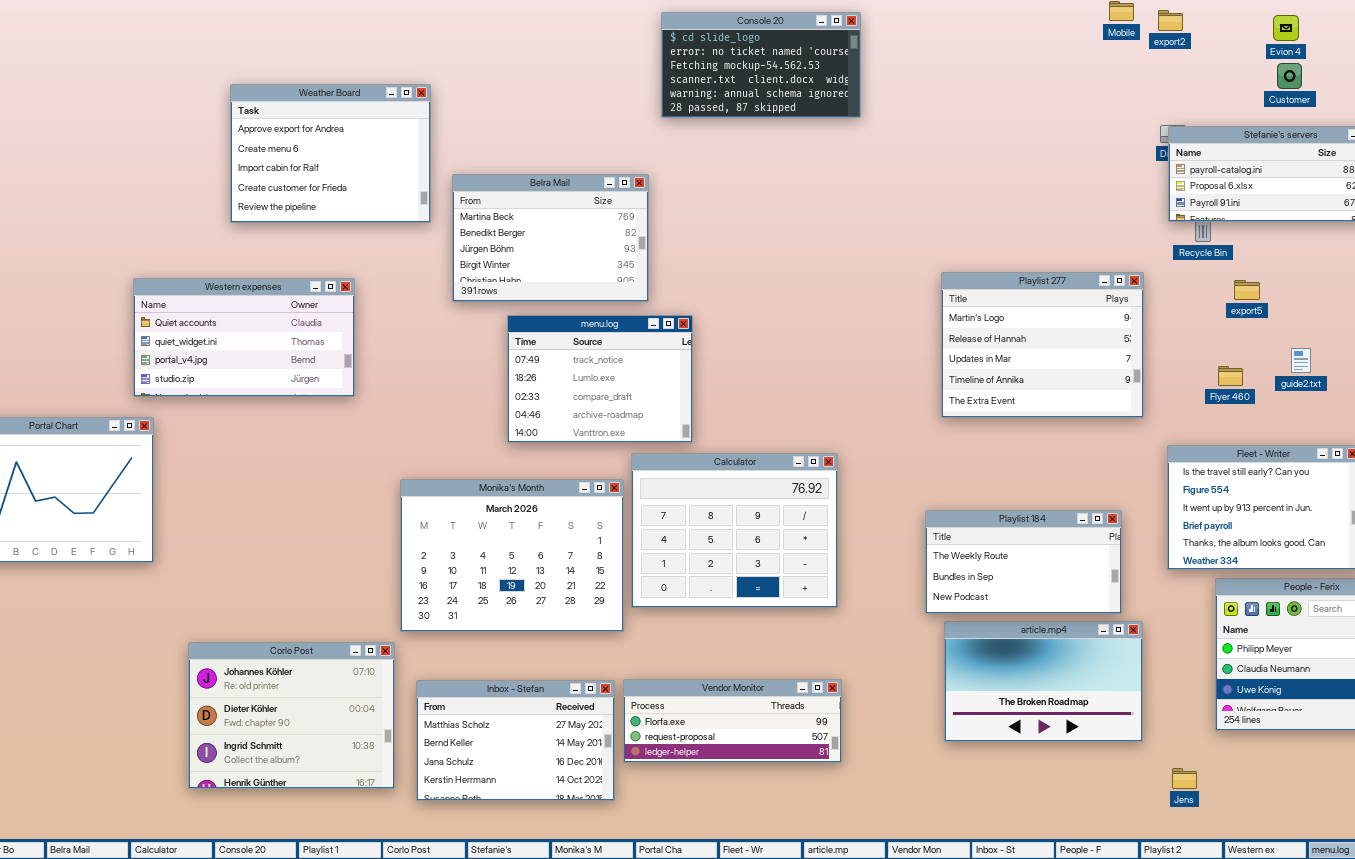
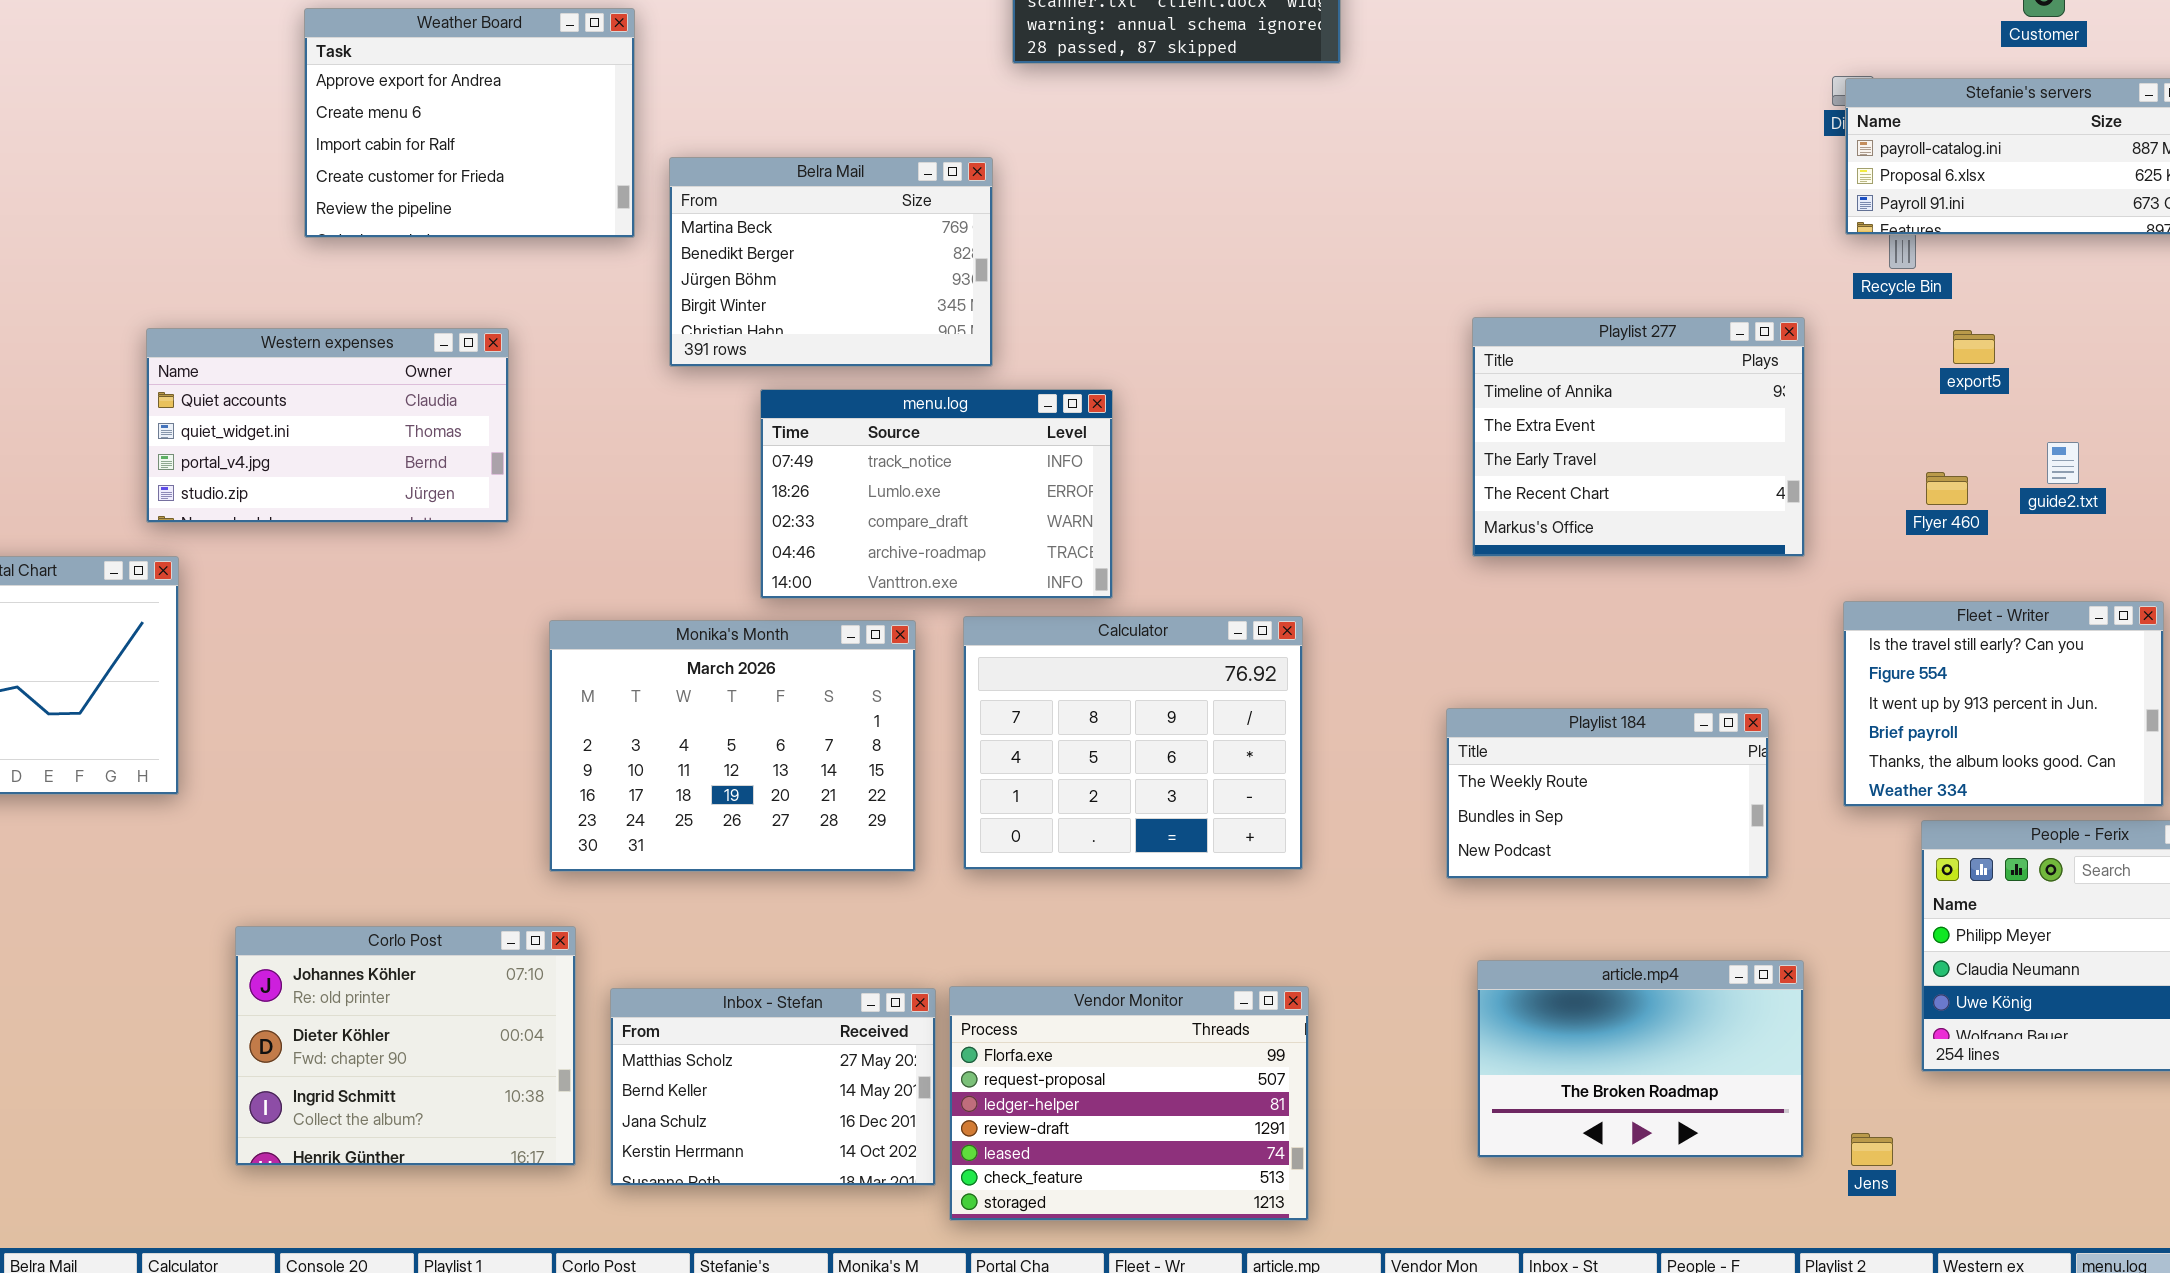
Playlist 277: [941,272,1144,418] -> [1472,317,1805,557], scrolled down 3 rows
menu.log: [507,315,693,443] -> [760,389,1113,599], resized
Monika's Month: [400,479,624,632] -> [549,620,916,872], moved
article.mp4: [944,621,1143,742] -> [1477,960,1804,1158], moved
Vendor Monitor: [623,679,842,763] -> [949,986,1309,1221], resized

